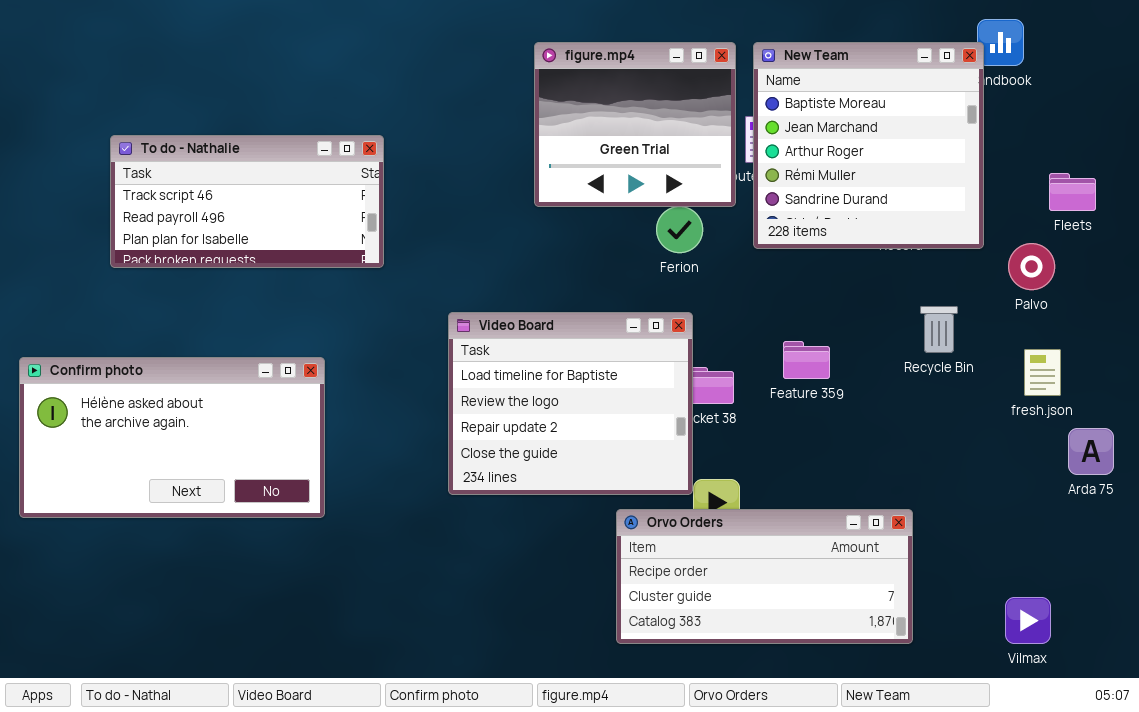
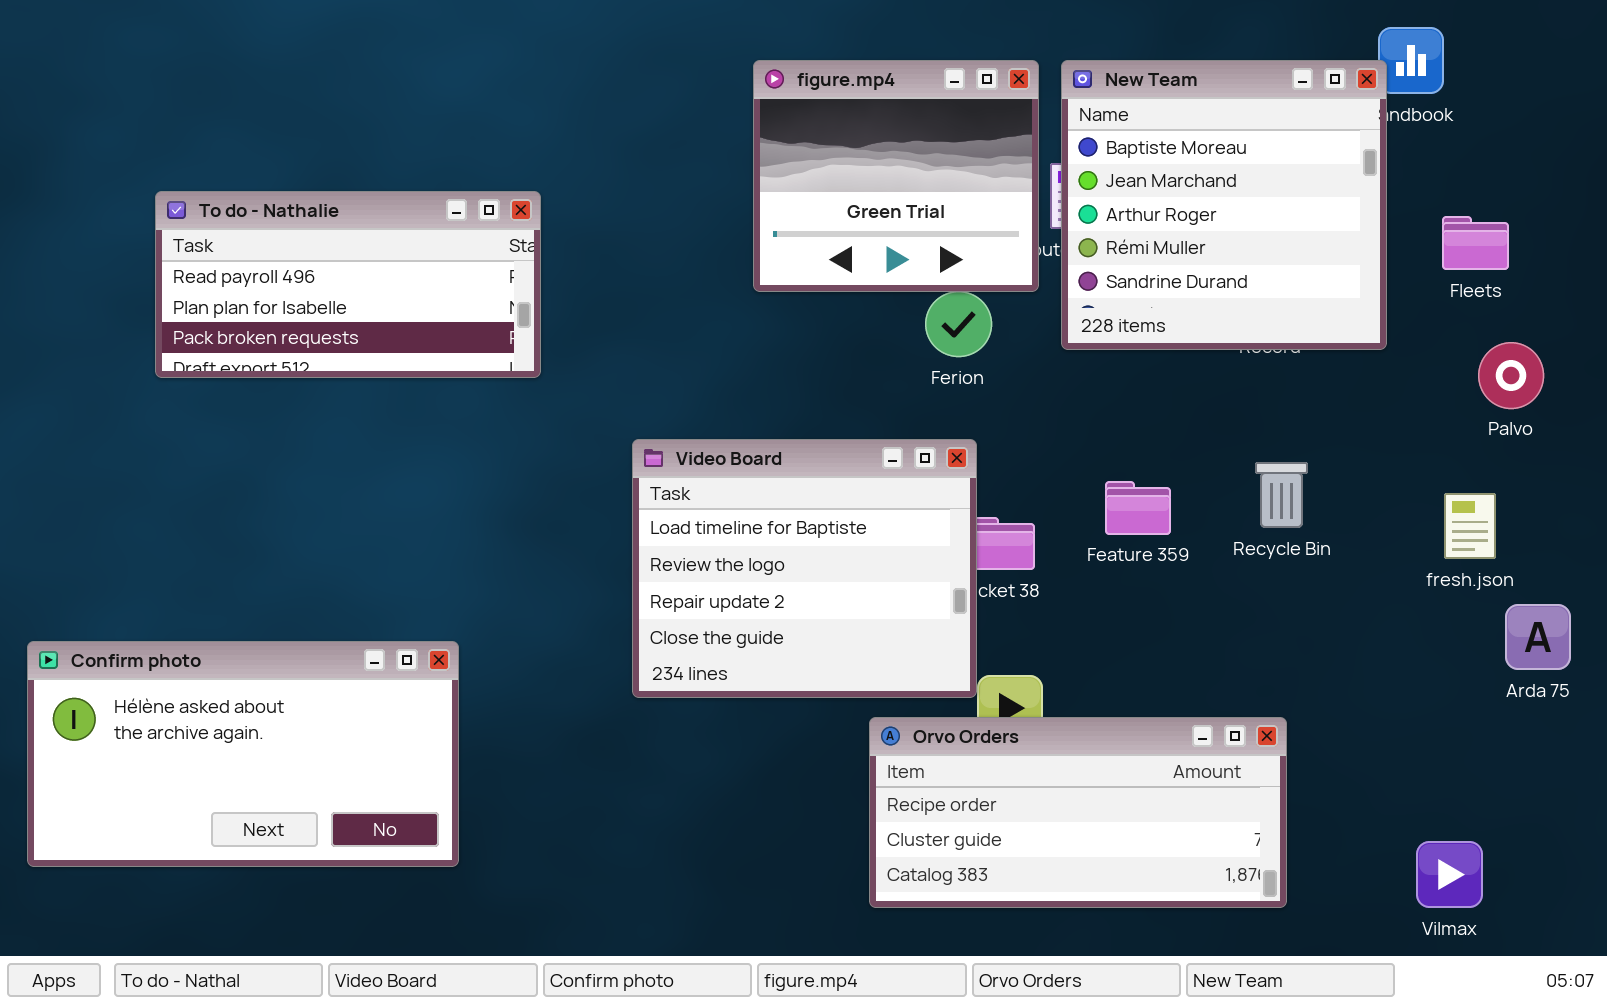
To do - Nathalie: [110,135,384,268] -> [155,191,541,378], scrolled down 1 row
Fleets: [1049,173,1096,211] -> [1442,216,1509,270], moved
Palvo: [1008,243,1055,290] -> [1478,342,1544,409], moved
Recycle Bin: [920,306,958,353] -> [1255,462,1308,528], moved
Confirm photo: [19,357,325,518] -> [27,641,459,867], moved

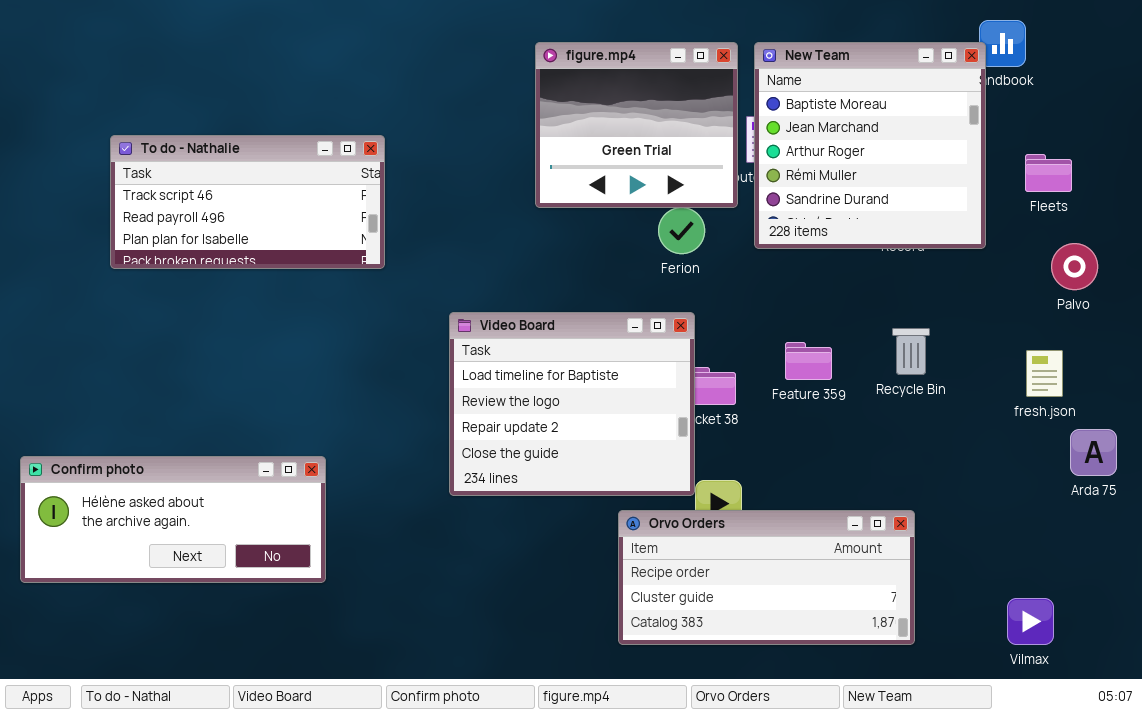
To do - Nathalie: [155,191,541,378] -> [110,135,385,269], scrolled up 1 row
Confirm photo: [27,641,459,867] -> [20,456,326,583], resized

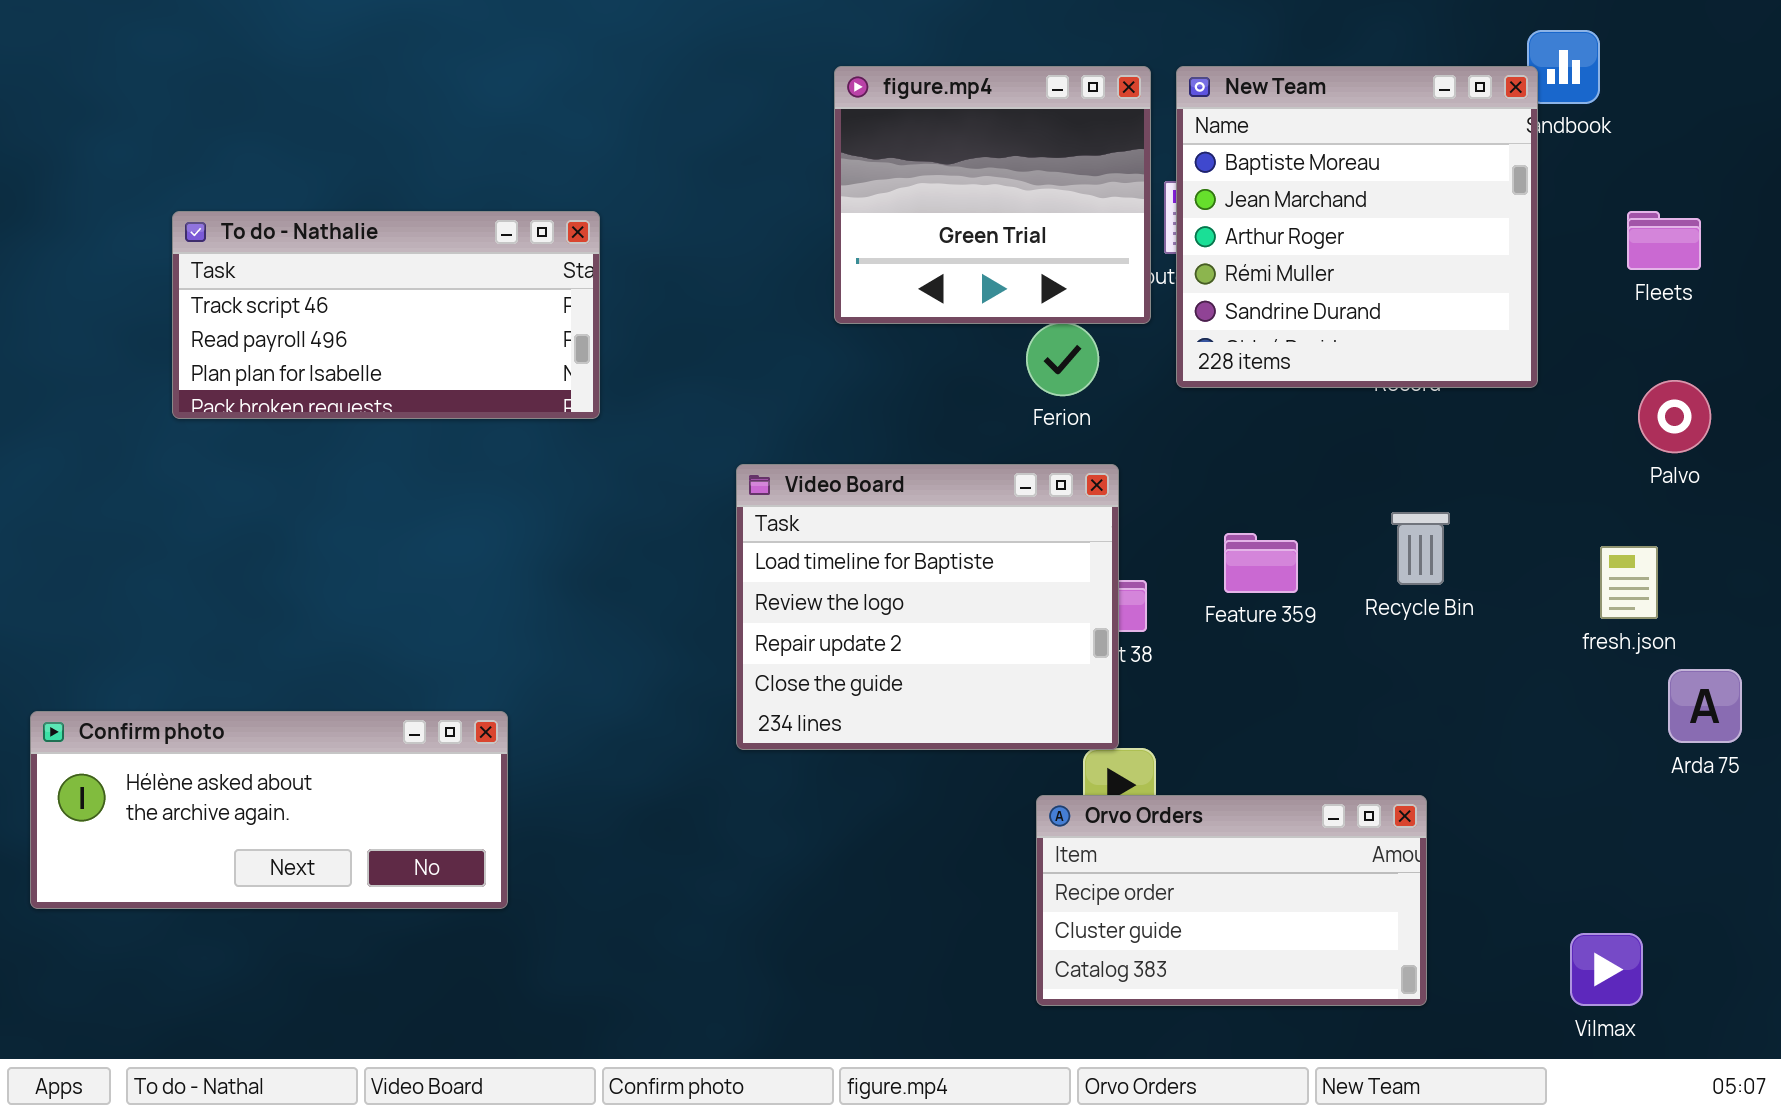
Fleets: [1025,154,1072,192] -> [1627,211,1701,270], moved
Video Board: [449,312,695,496] -> [736,464,1119,750], moved
Orvo Orders: [618,510,915,645] -> [1036,795,1427,1006], resized

